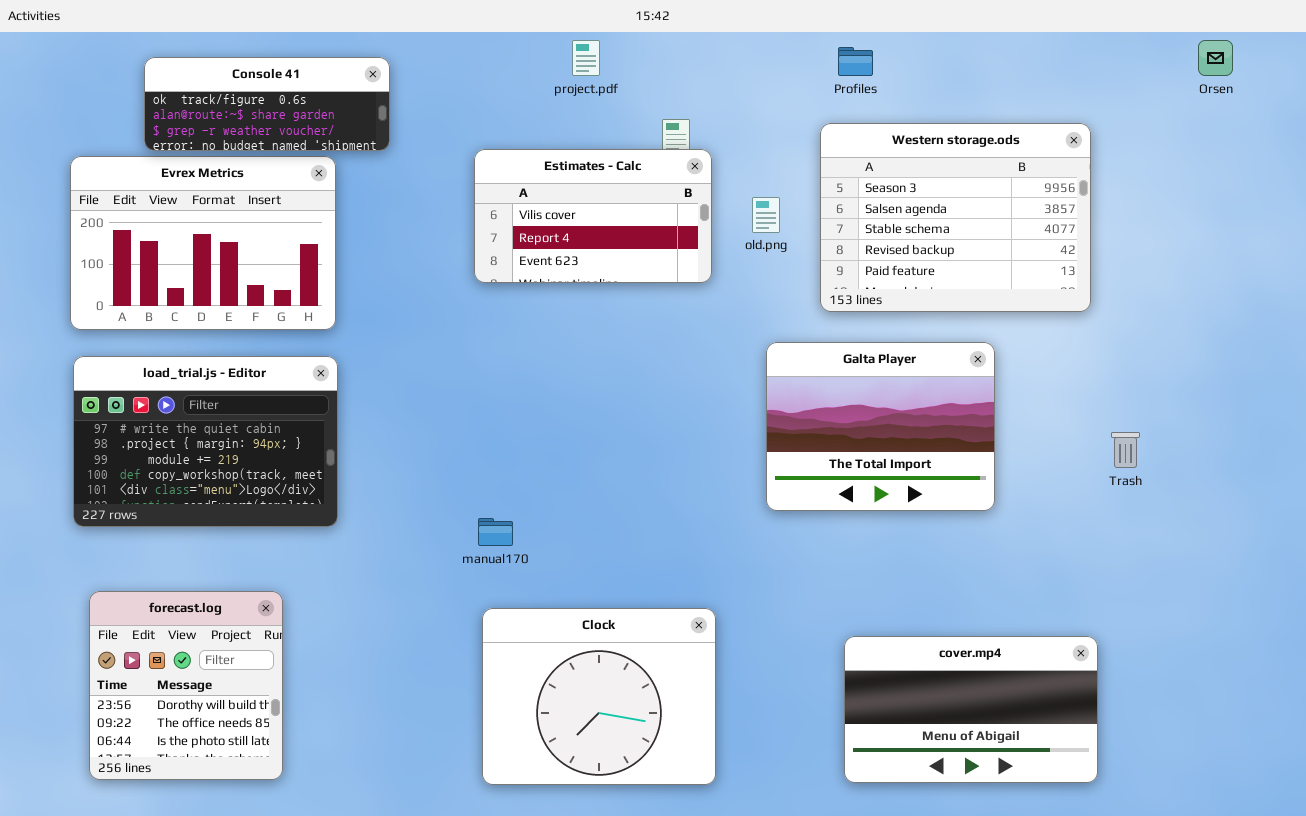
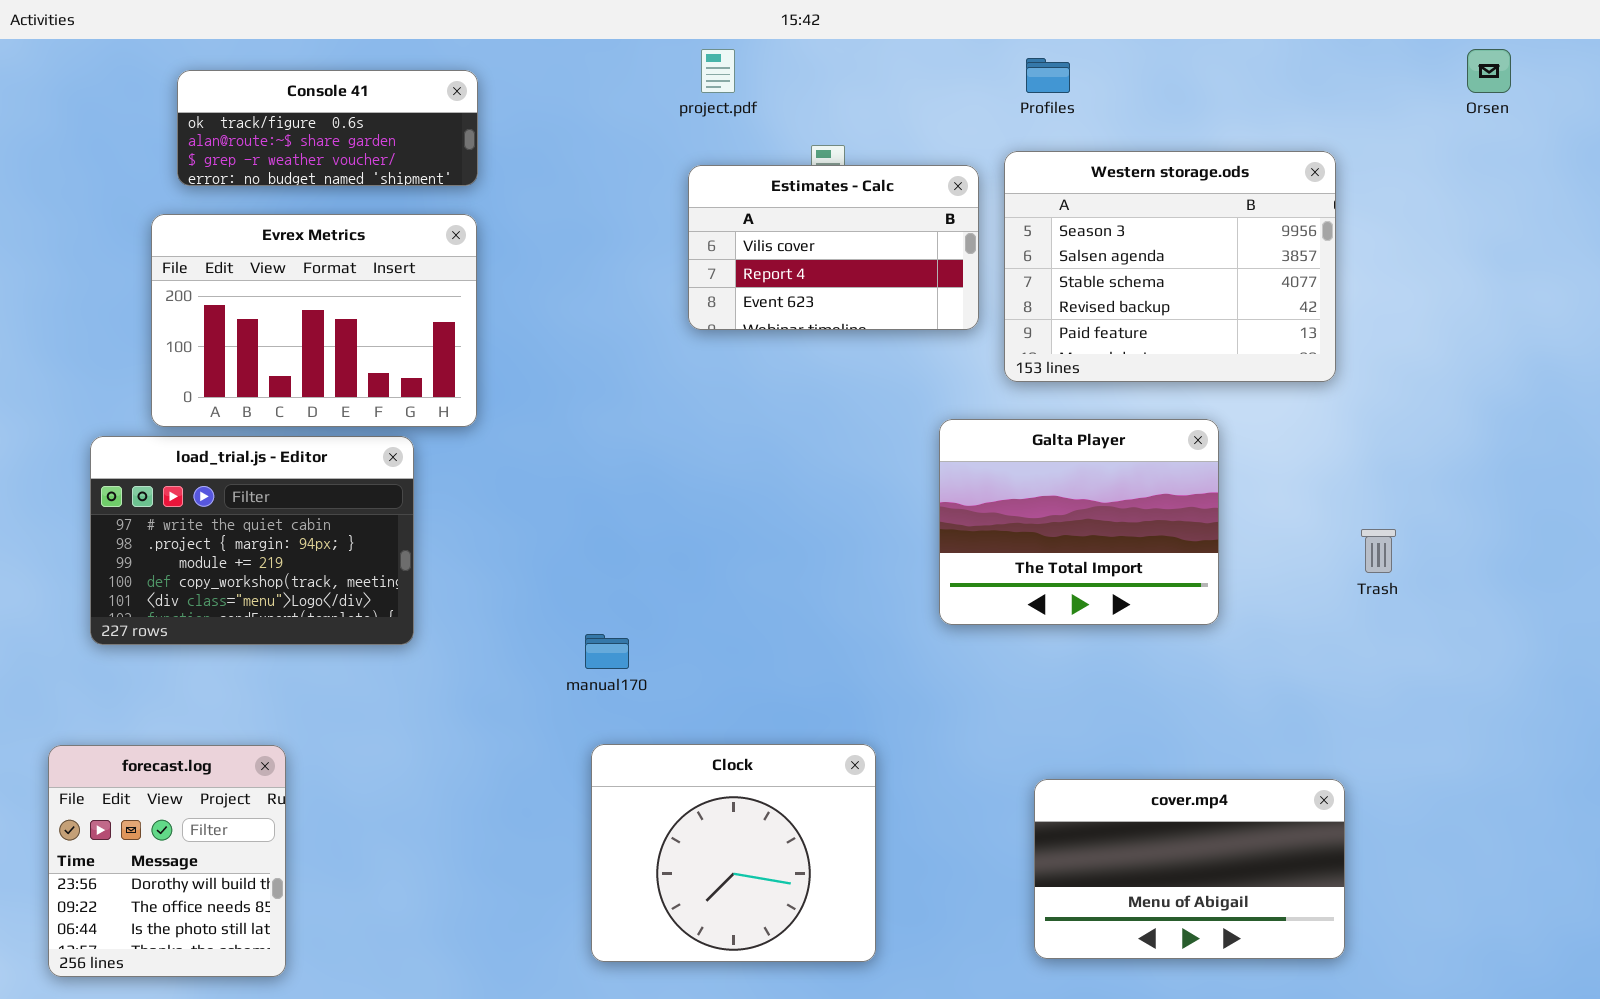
Estimates - Calc: [474,149,712,283] -> [688,165,979,330], moved
Evrex Metrics: [70,156,336,330] -> [151,214,477,427], moved
forecast.log: [89,591,283,780] -> [48,745,286,977], moved

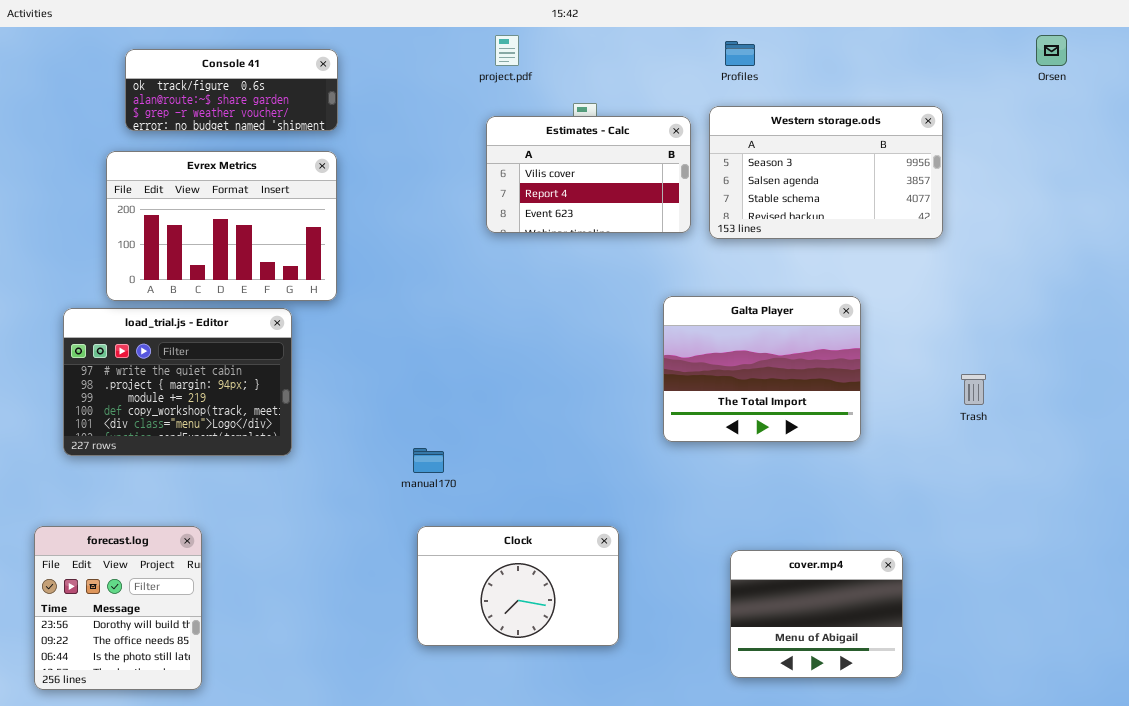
Western storage.ods: [1004,151,1336,382] -> [709,106,943,239], resized
Clock: [591,744,876,962] -> [417,526,619,646], resized
cover.mp4: [1034,779,1345,959] -> [730,550,903,678], resized

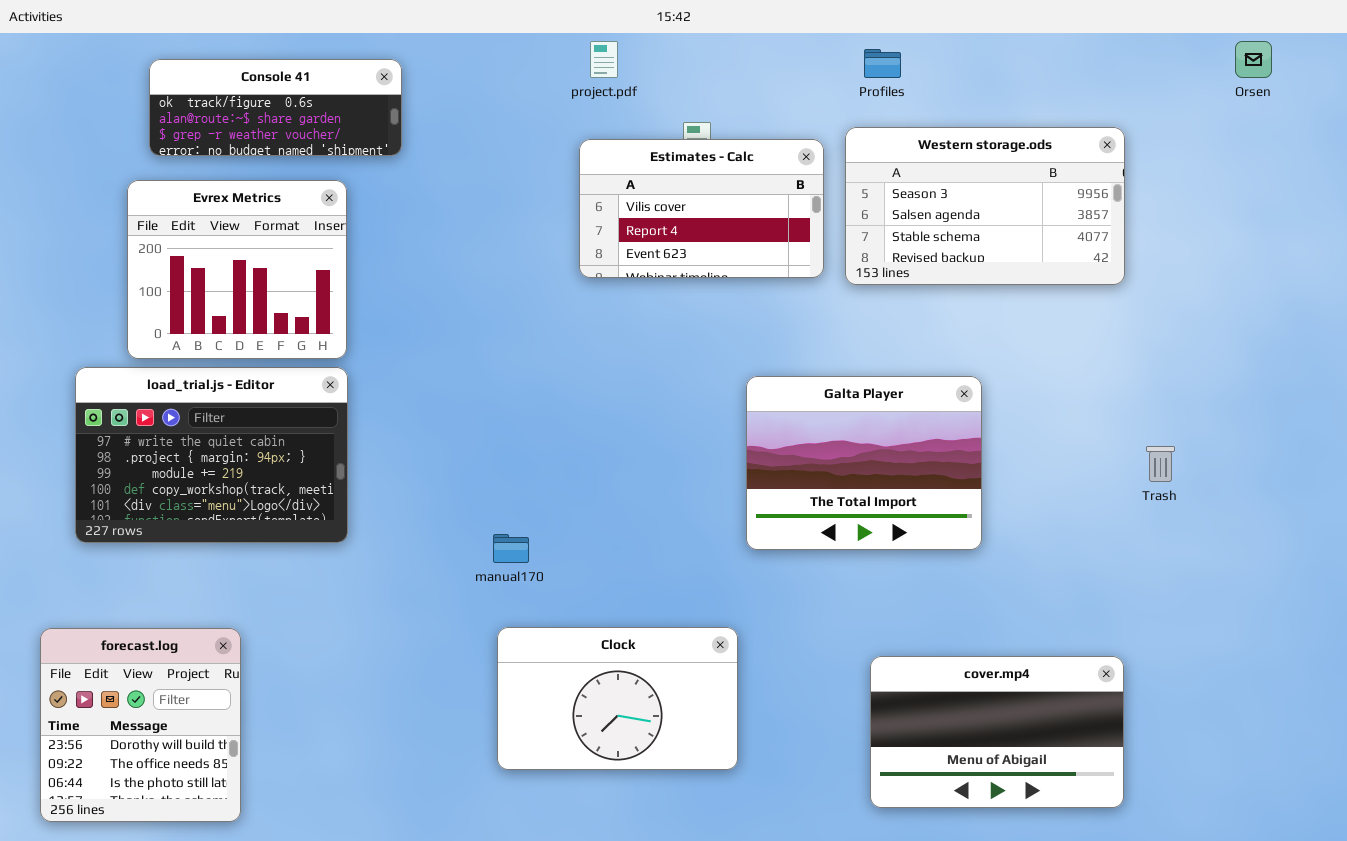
Evrex Metrics: [106,151,337,301] -> [127,180,347,359], resized
Galta Player: [663,296,861,442] -> [746,376,982,550], moved
cover.mp4: [730,550,903,678] -> [870,656,1124,808], resized

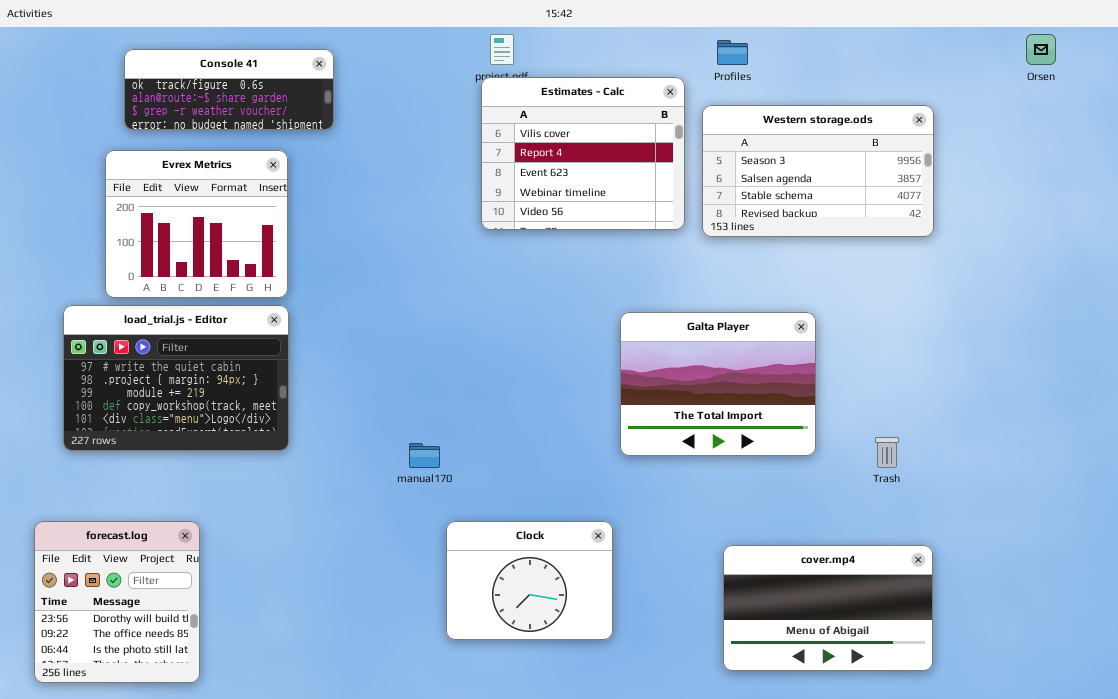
Estimates - Calc: [579,139,824,278] -> [481,77,685,230], resized
Trash: [1146,446,1175,482] -> [875,437,899,468], moved
Clock: [497,627,738,770] -> [446,521,613,640], resized

